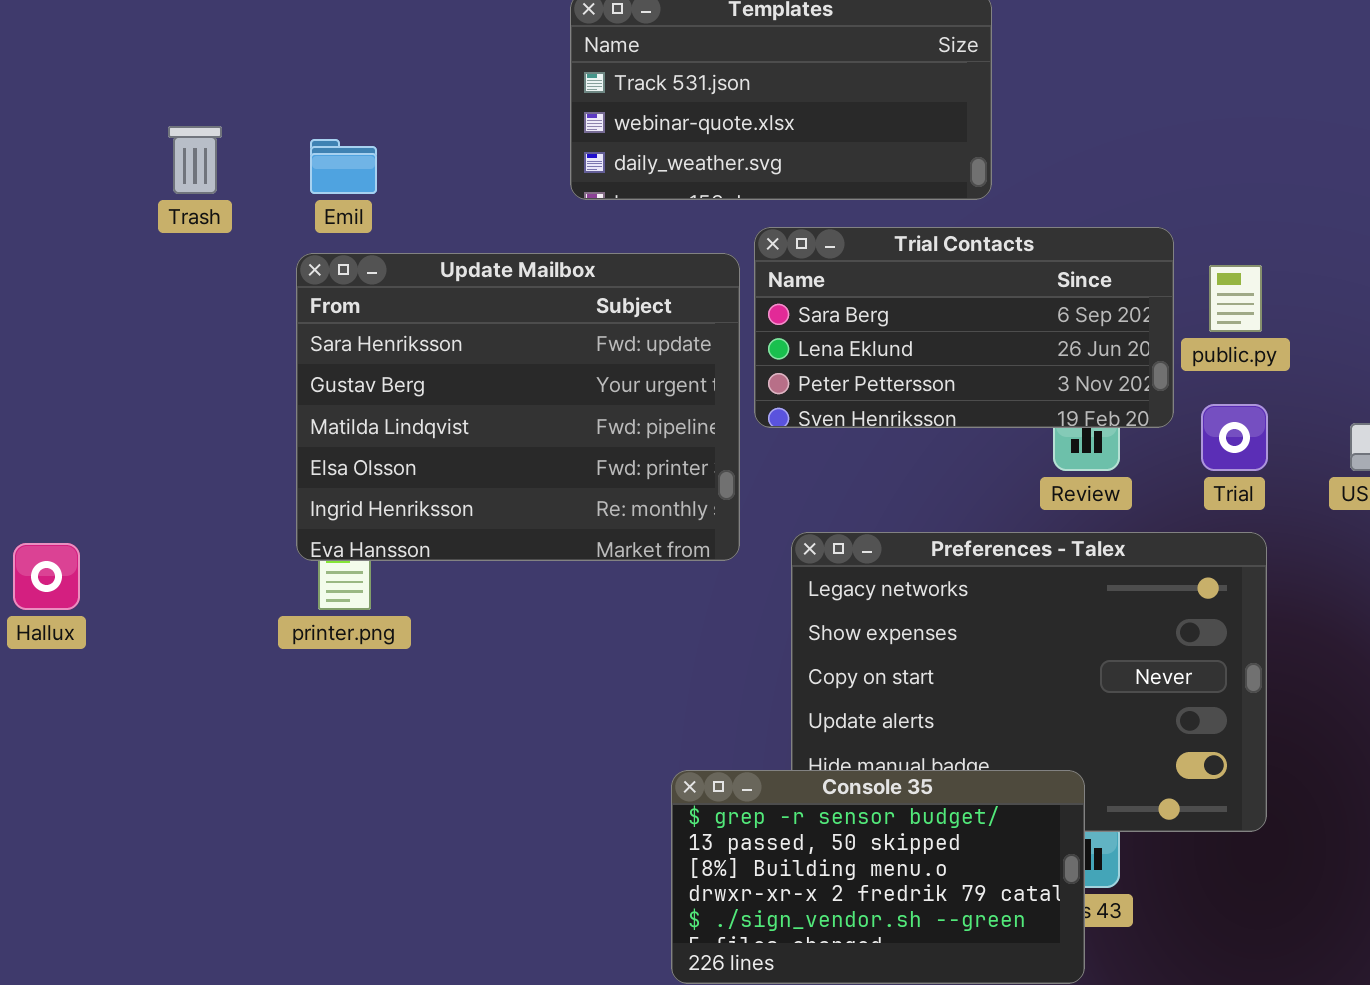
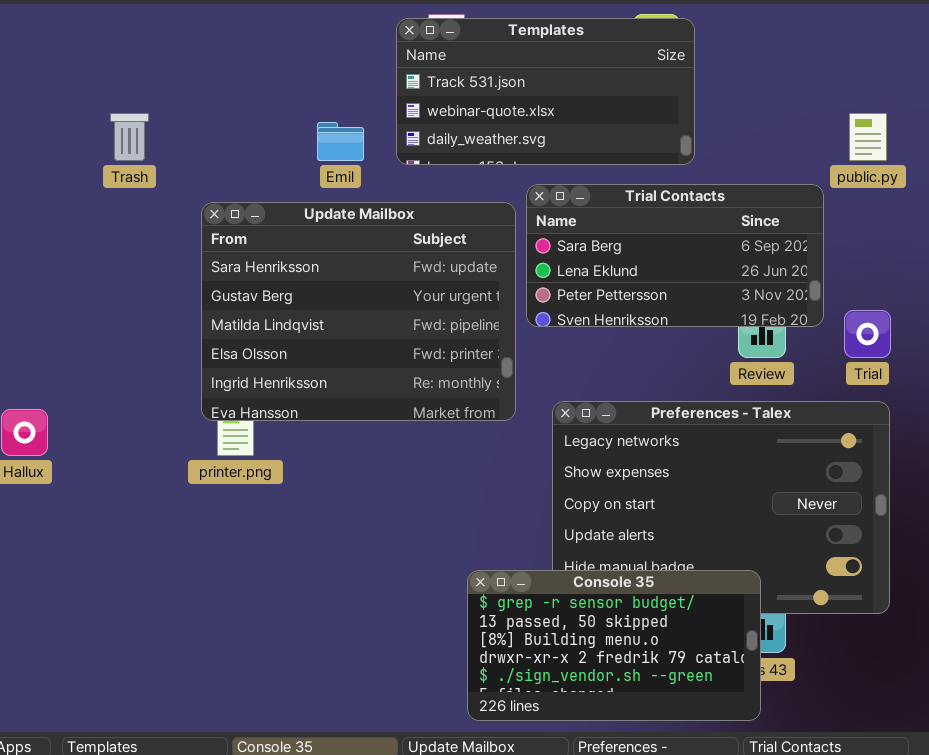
Emil: [310,139,377,194] -> [317,122,364,161], moved
public.py: [1209,265,1262,332] -> [849,113,887,161], moved

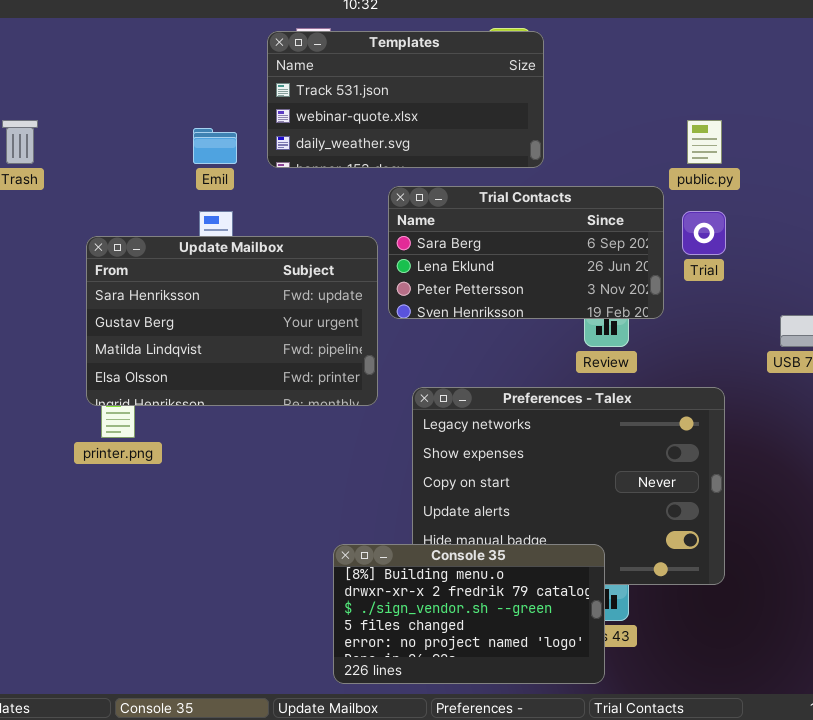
Update Mailbox: [201,202,516,421] -> [86,236,378,406], resized
Trial: [844,310,891,358] -> [682,211,726,255], moved
Console 35: [467,570,761,721] -> [333,544,605,684], scrolled down 2 rows

